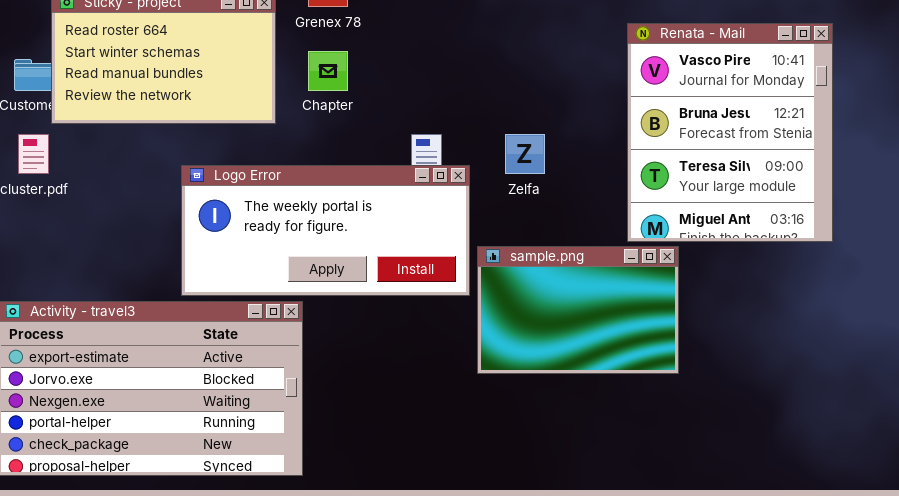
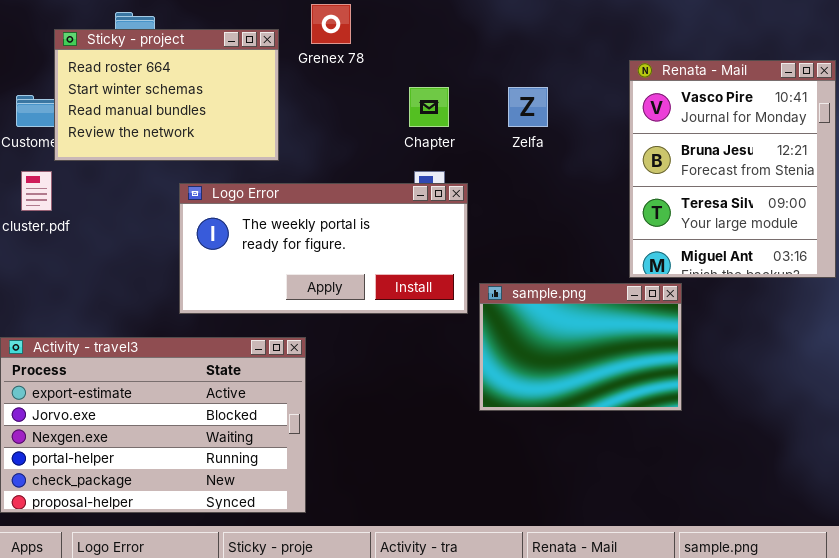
Chapter: [308,51,348,91] -> [409,87,449,127], moved
Zelfa: [505,134,545,174] -> [508,87,548,127], moved
Logo Error: [181,165,470,296] -> [179,183,468,314], moved

